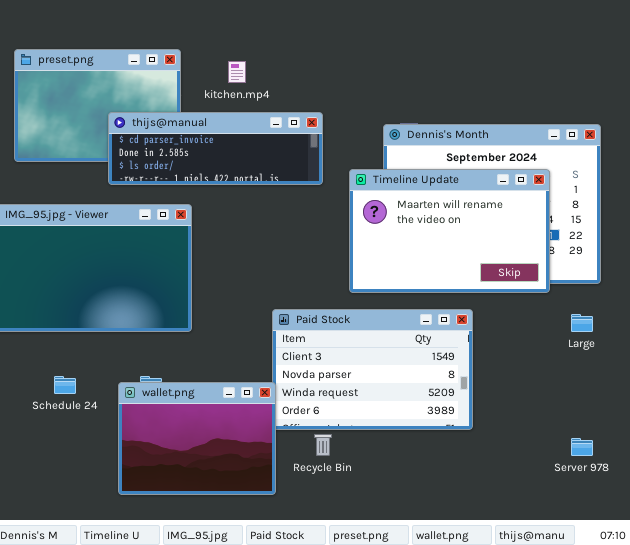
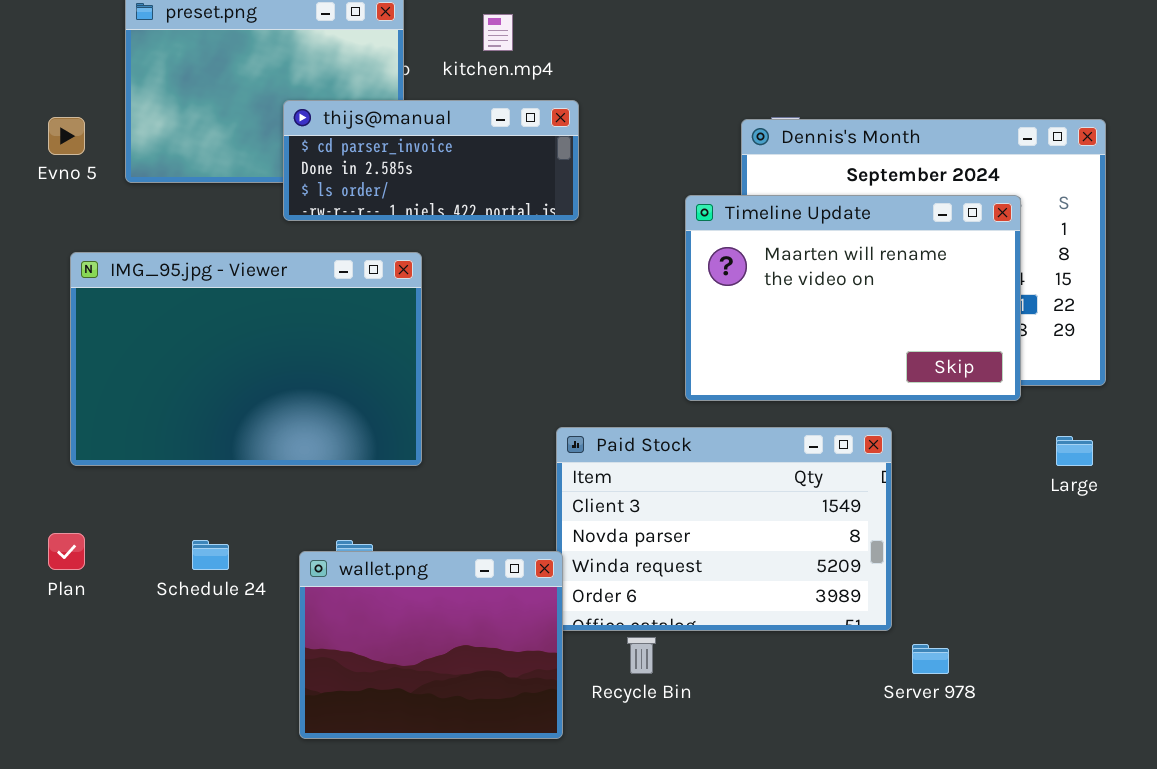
thijs@manual: [108,112,323,185] -> [283,100,579,221], resized
Server 978: [571,438,593,456] -> [912,644,949,674], moved

